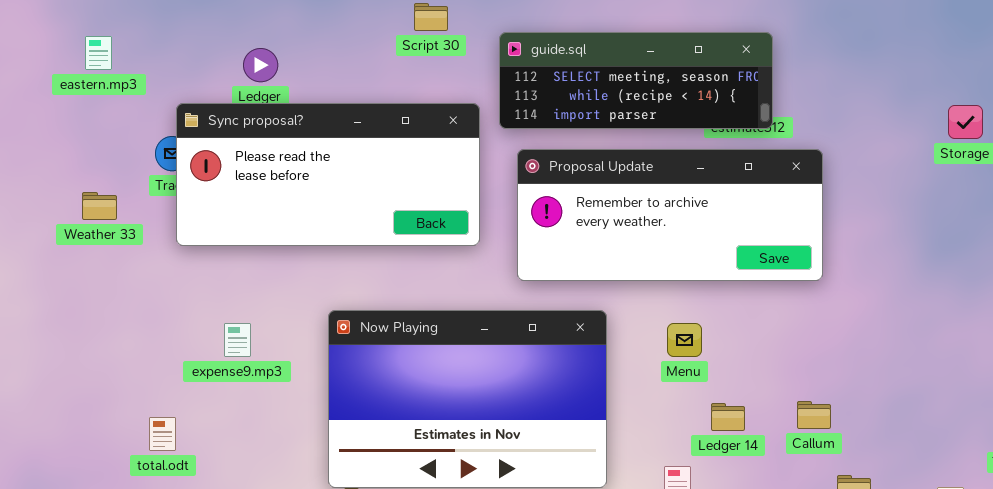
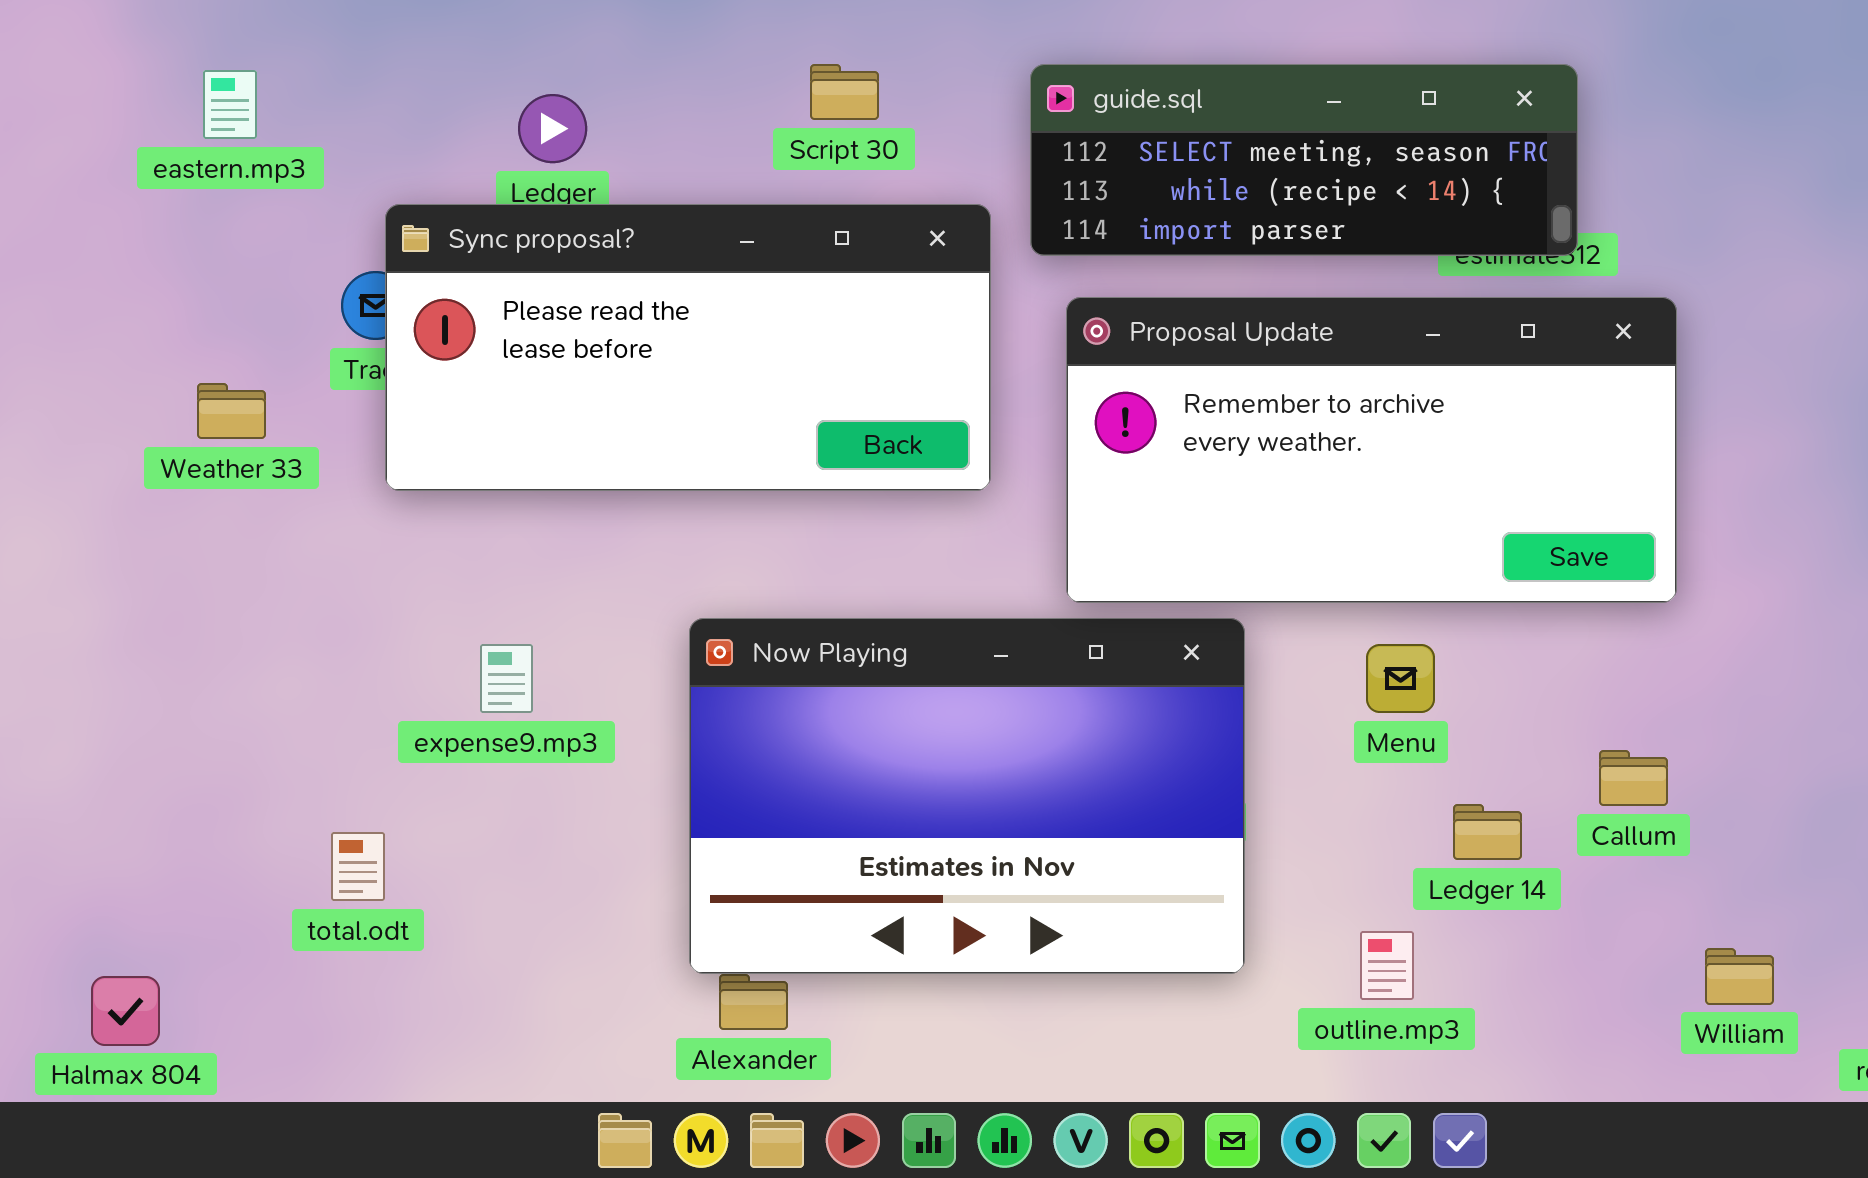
Script 30: [414,3,448,31] -> [810,64,879,120], moved
Proposal Update: [517,149,823,281] -> [1066,297,1677,603], resized
Callum: [797,401,831,429] -> [1599,750,1668,806], moved

